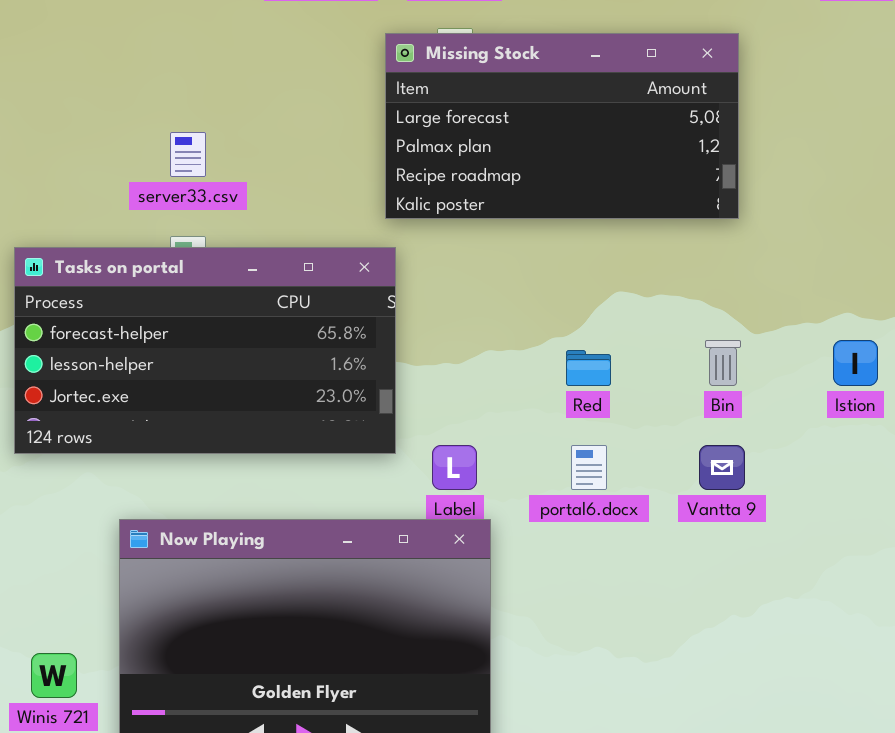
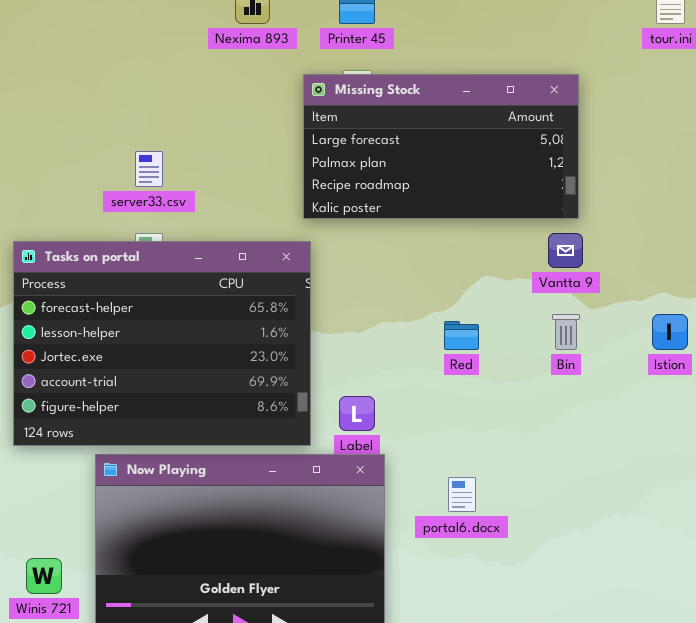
Tasks on portal: [14,247,396,454] -> [13,241,311,446], resized
portal6.docx: [571,445,607,490] -> [448,477,476,512], moved
Vantta 9: [699,445,745,490] -> [548,233,583,268], moved

